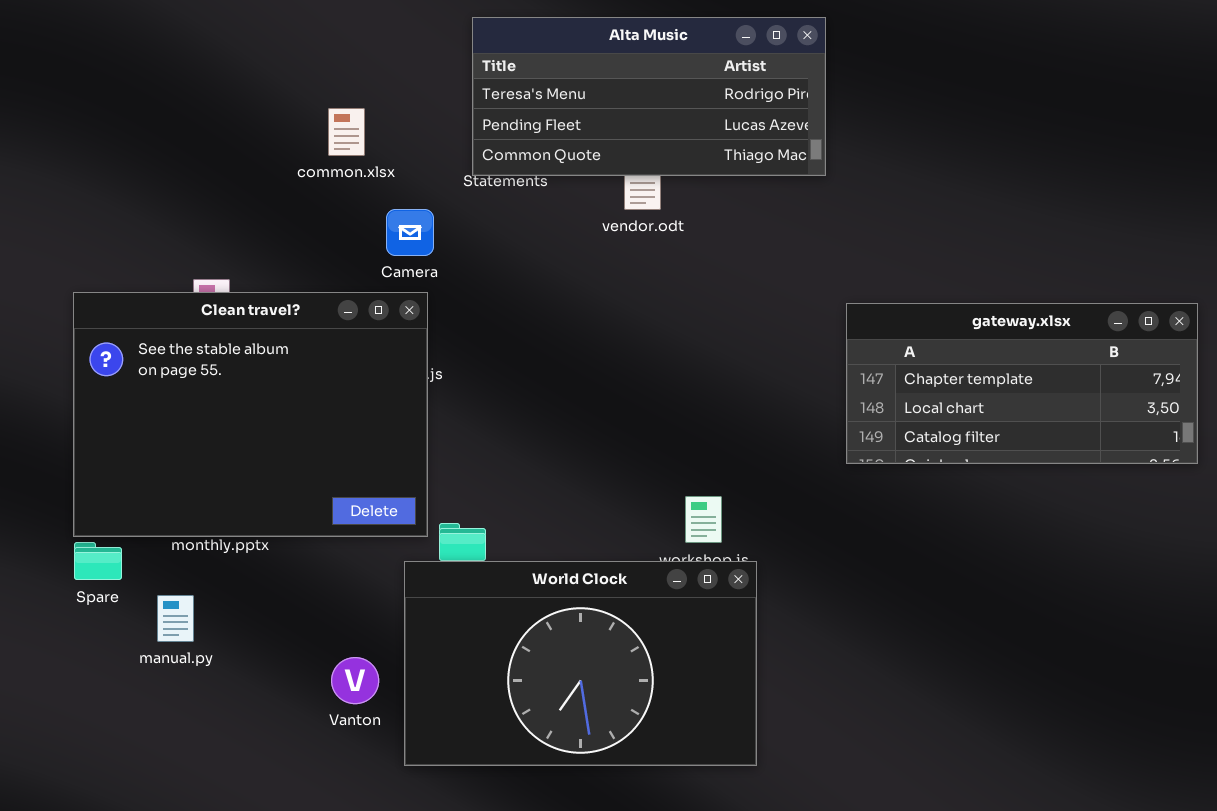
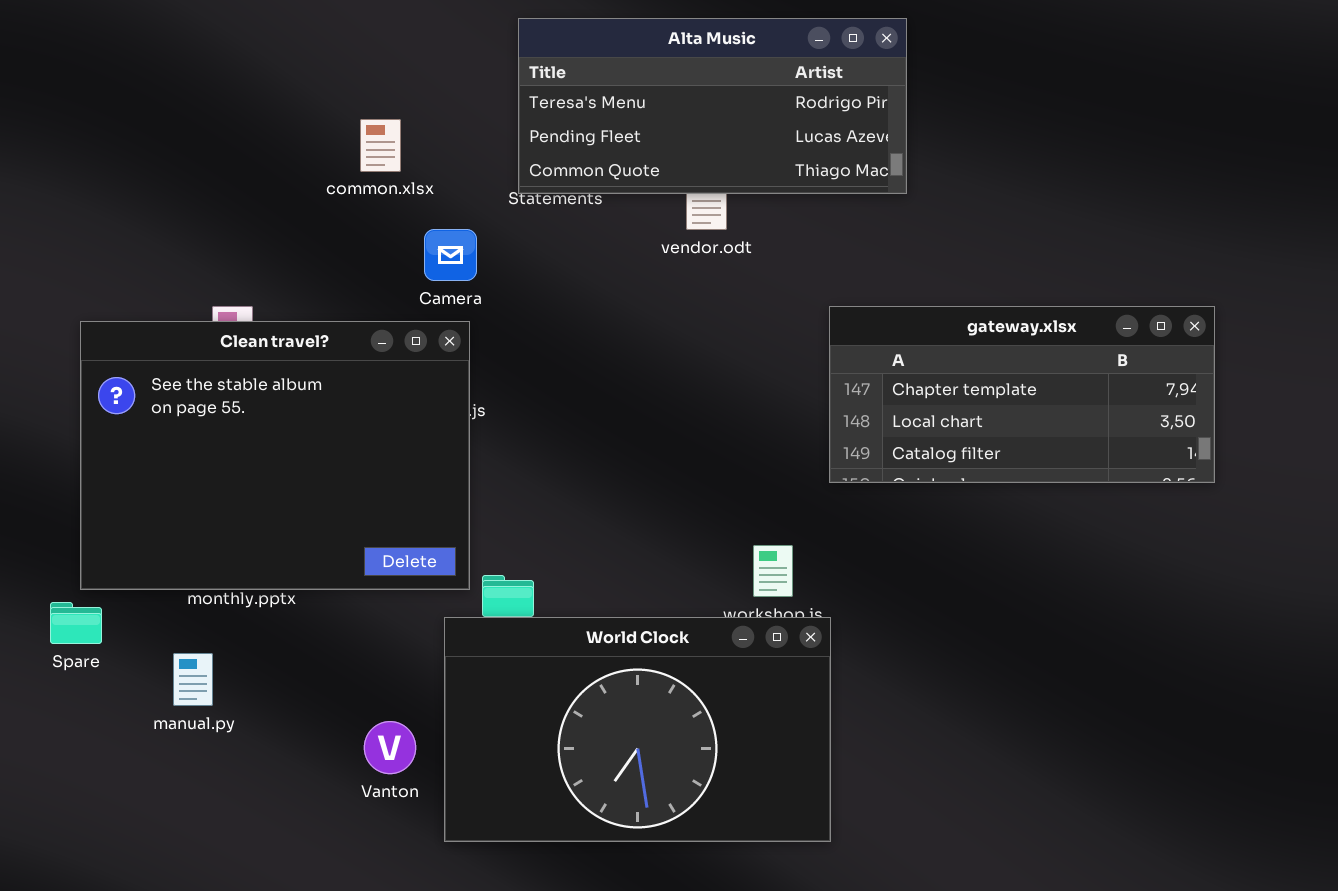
gateway.xlsx: [846,303,1198,464] -> [829,306,1215,483], moved
Spare: [74,542,122,580] -> [50,602,102,644], moved

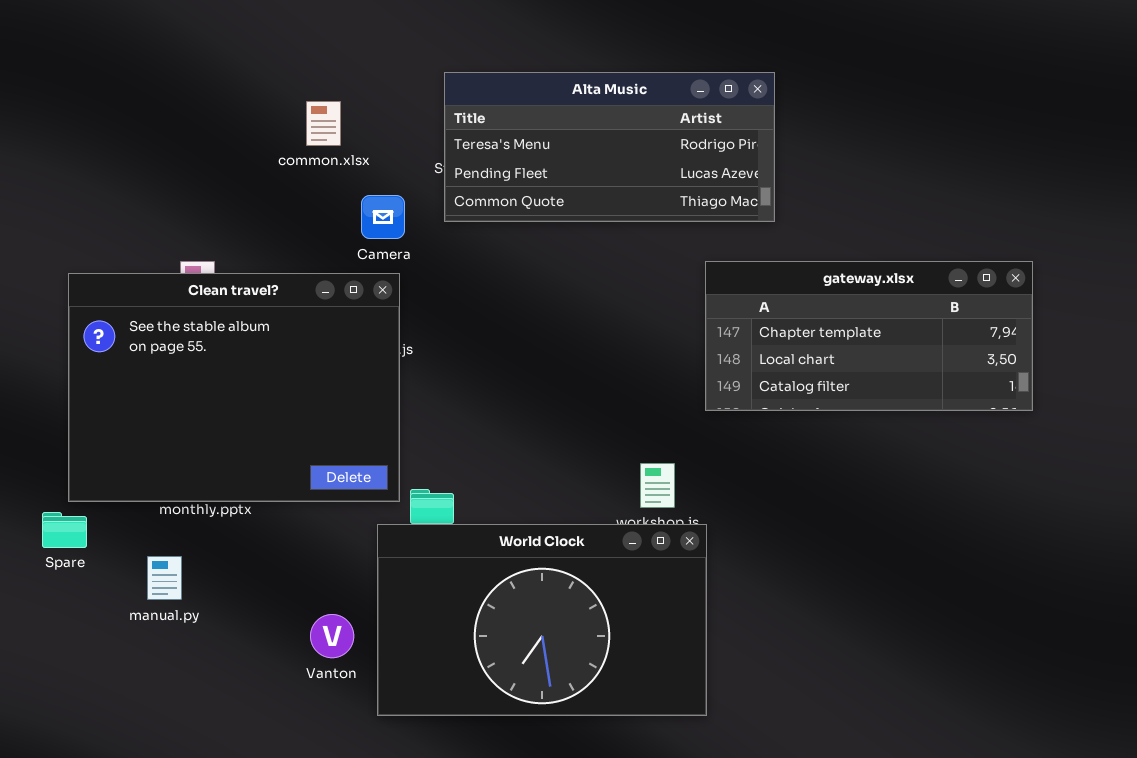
Alta Music: [518,18,907,194] -> [444,72,775,222], moved

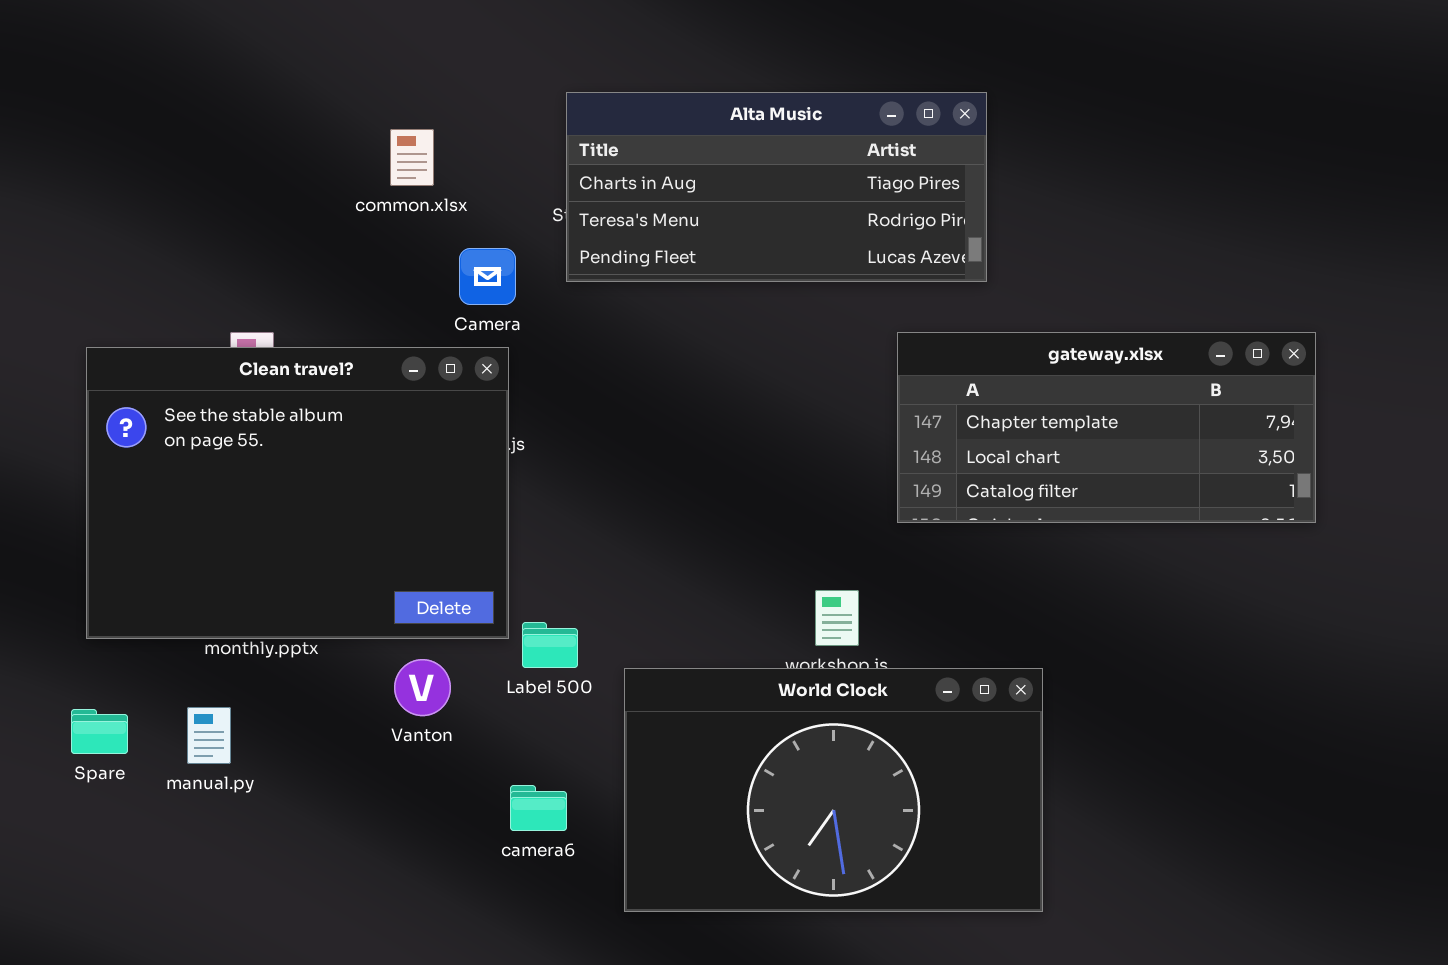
Alta Music: [444,72,775,222] -> [566,92,987,282], scrolled up 1 row
Spare: [42,512,87,548] -> [71,709,128,754], moved
World Clock: [377,524,707,716] -> [624,668,1043,912], moved
Vanton: [310,614,354,658] -> [394,659,451,716], moved

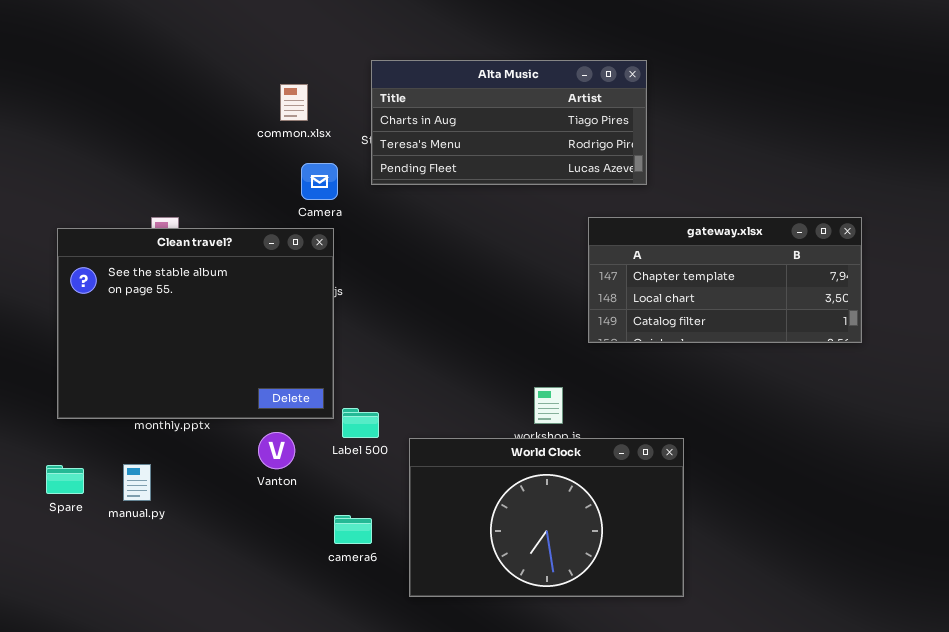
common.xlsx: [390,129,434,186] -> [280,84,308,121], moved

